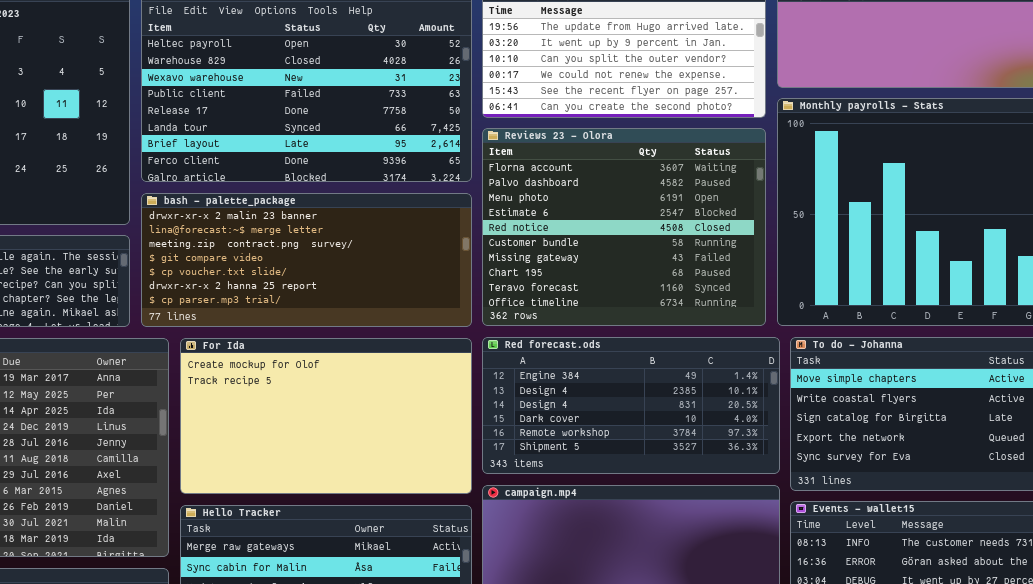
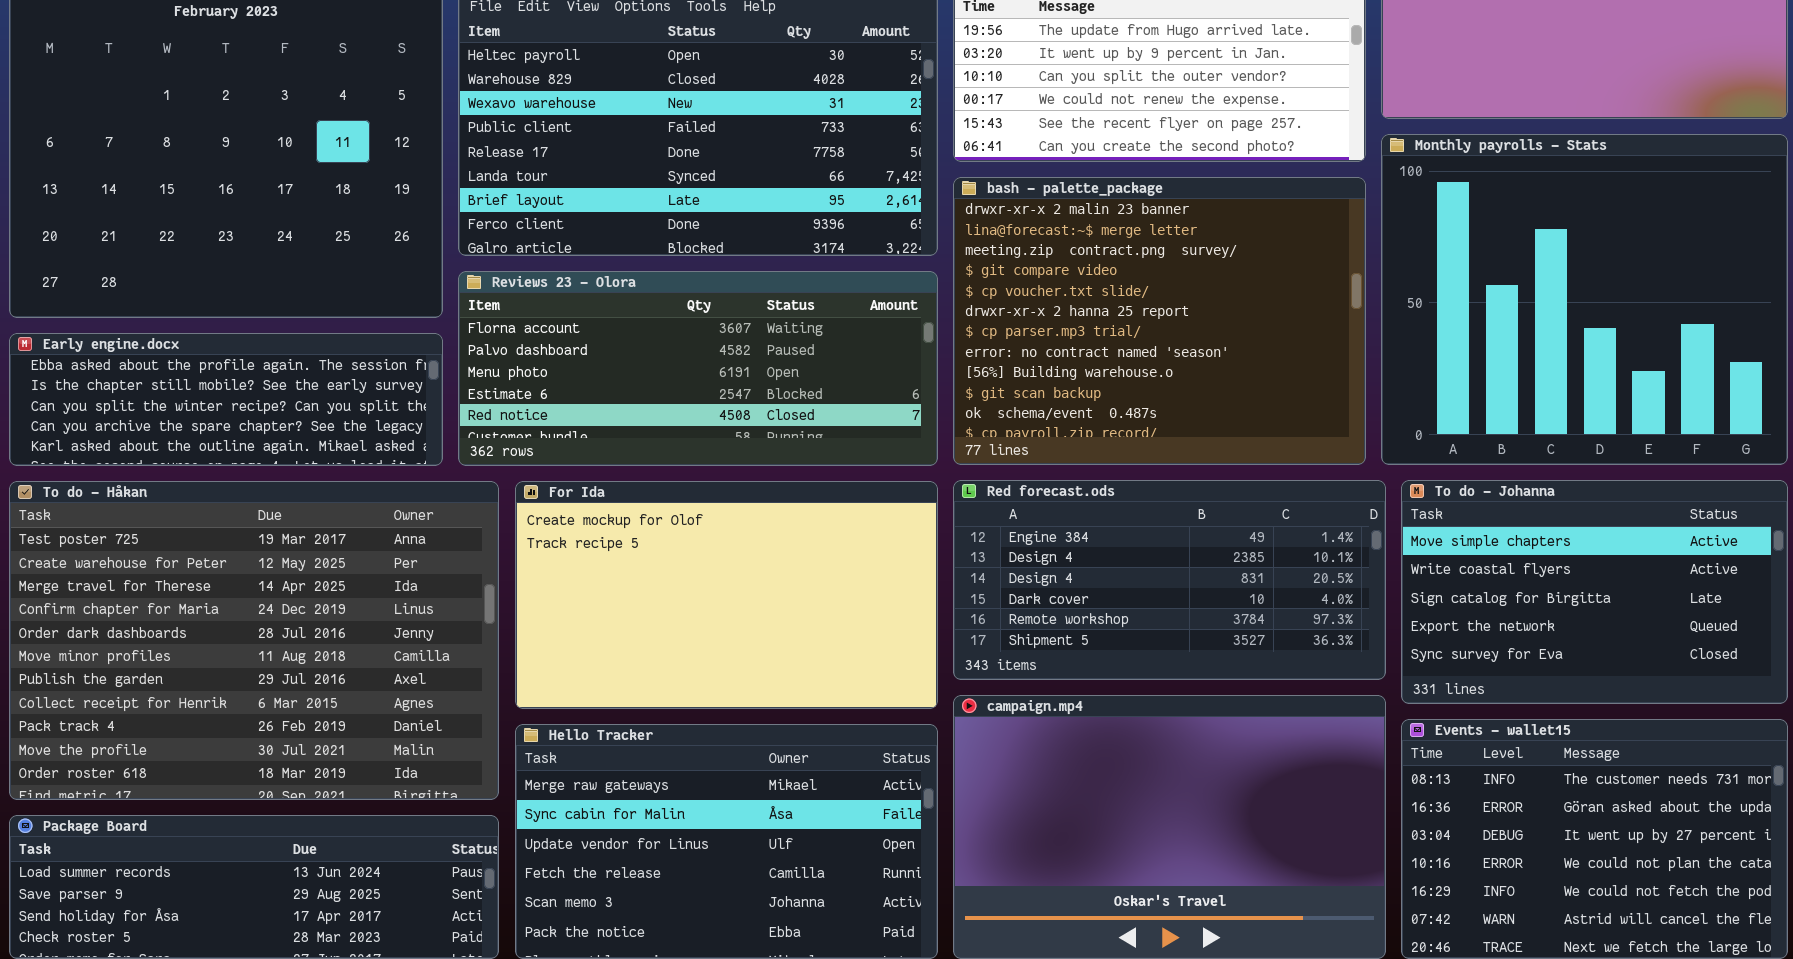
Reviews 23 - Olora: [482,128,766,326] -> [458,271,938,466], moved, resized
bash - palette_package: [141,193,472,327] -> [953,177,1366,465], moved, resized

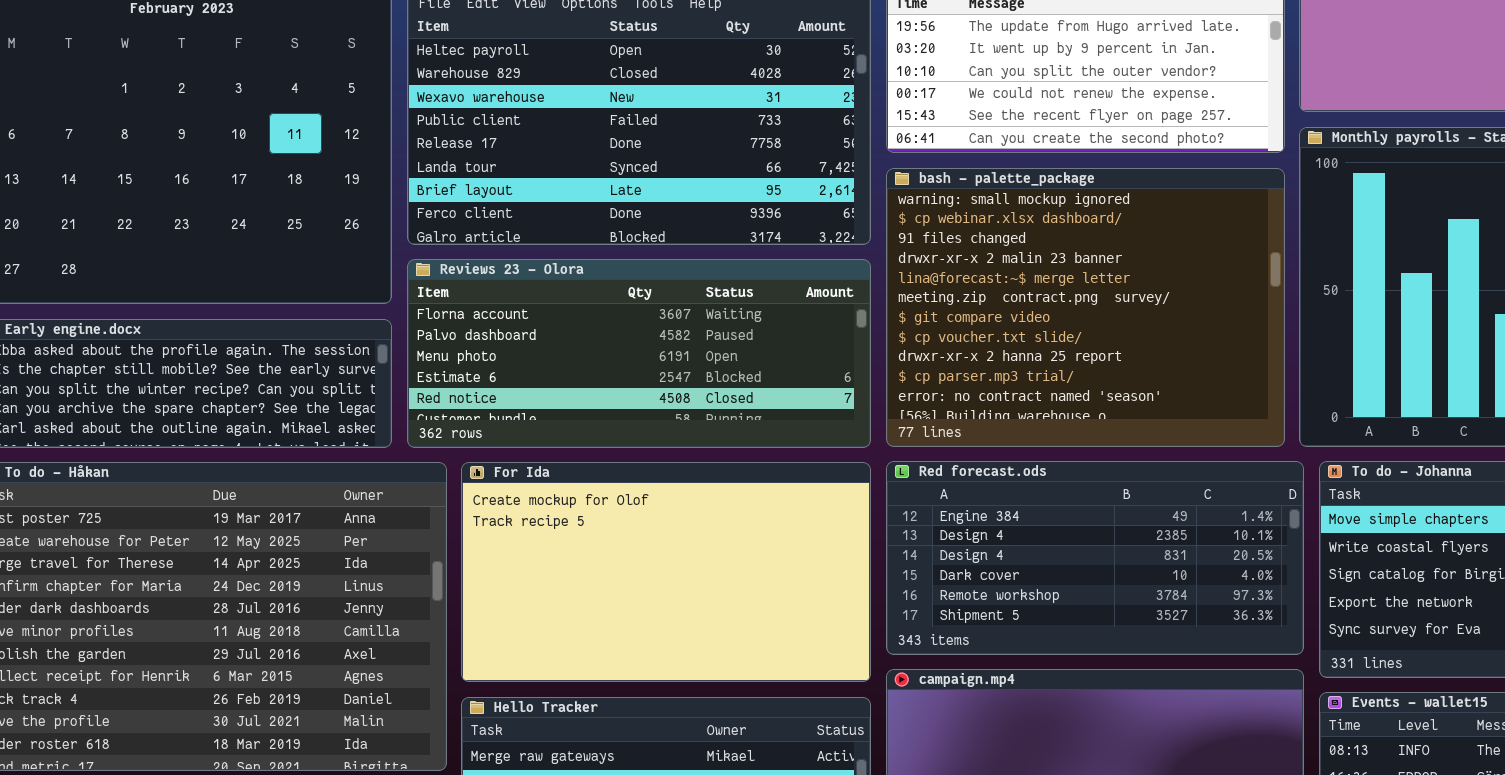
bash - palette_package: [953,177,1366,465] -> [886,168,1285,447], scrolled up 3 rows

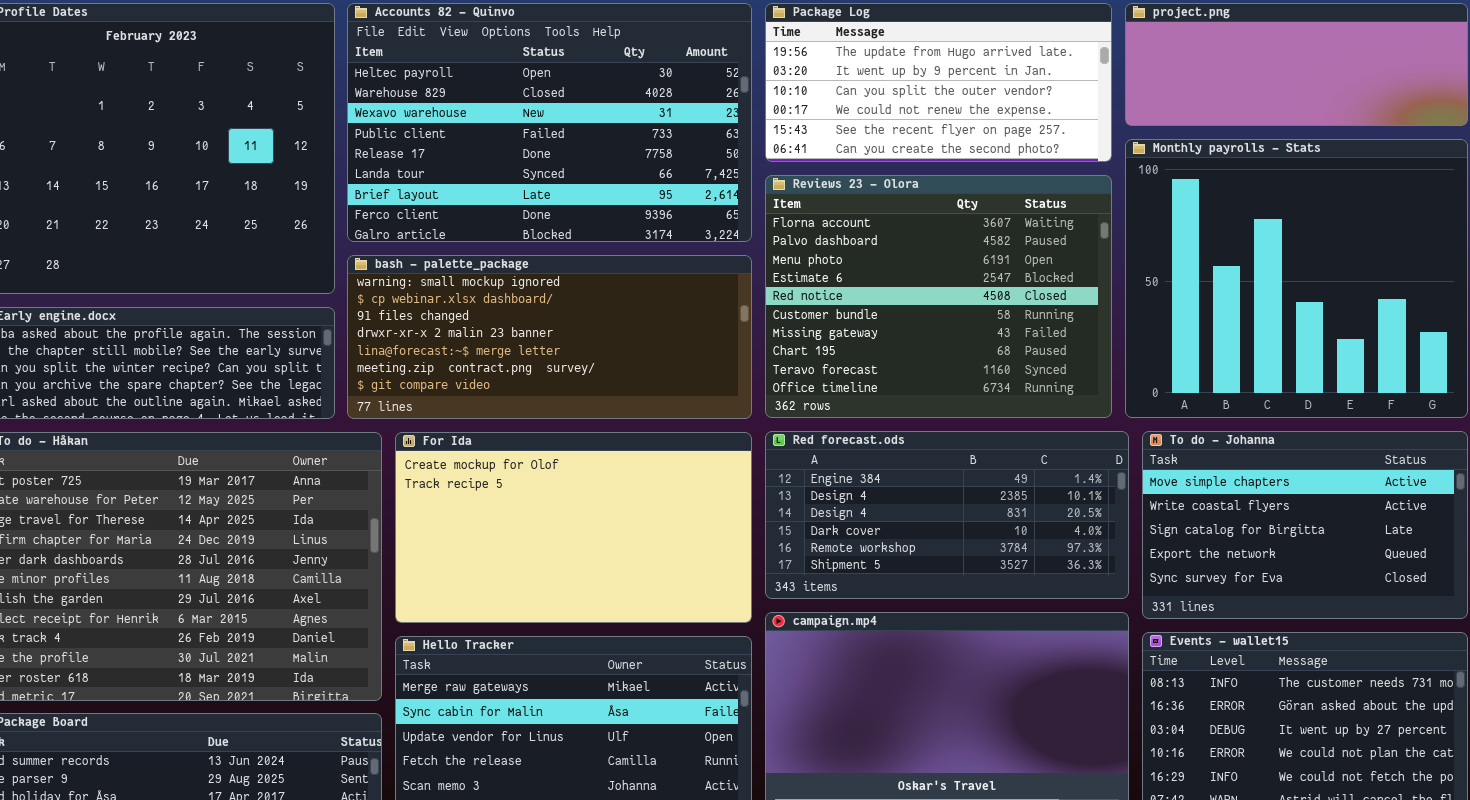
bash - palette_package: [886,168,1285,447] -> [347,255,752,419], moved, resized
Reviews 23 - Olora: [407,259,871,448] -> [765,175,1112,418], moved, resized

